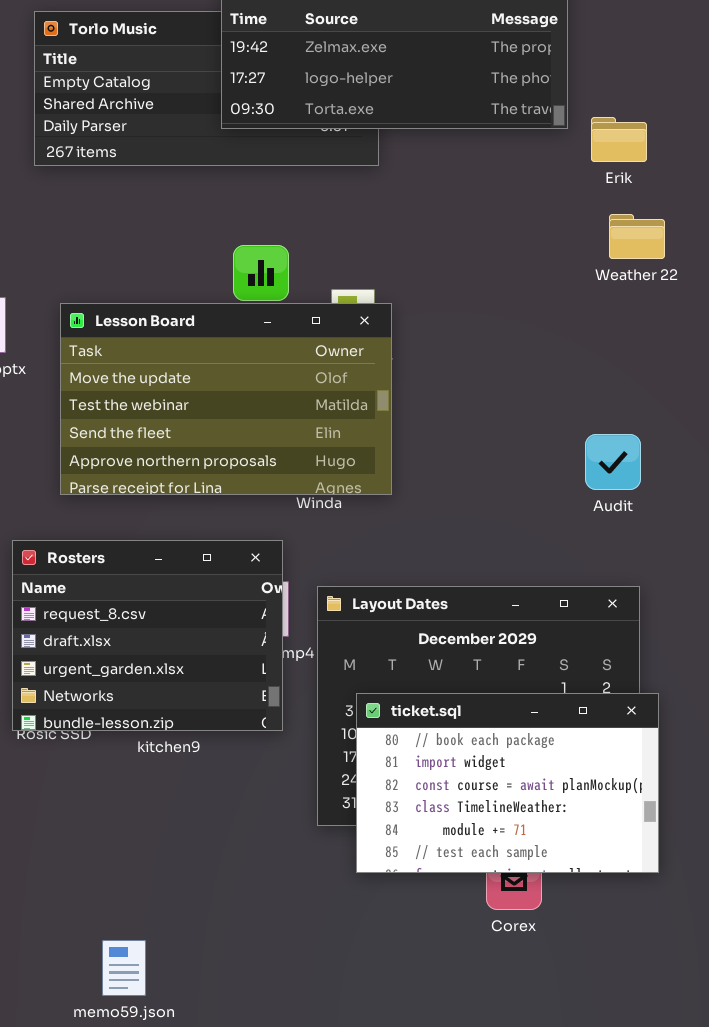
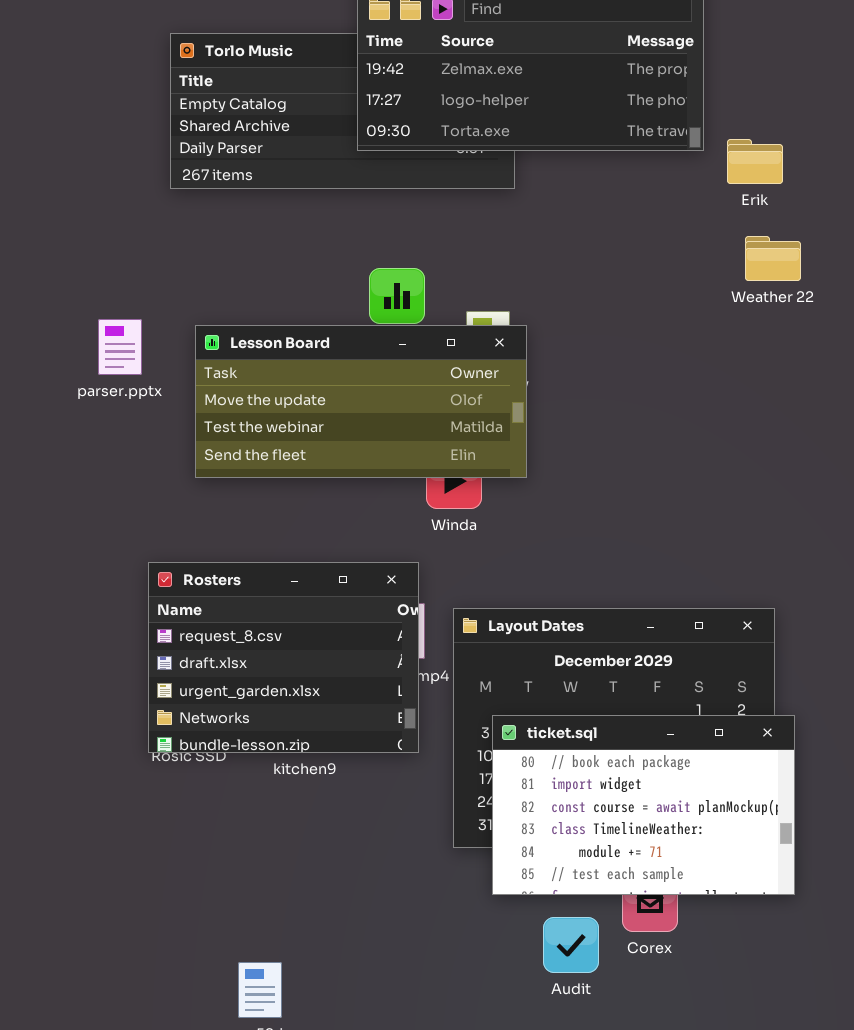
Lesson Board: [60,303,392,495] -> [195,325,527,478], resized
Audit: [585,434,641,490] -> [543,917,599,973], moved

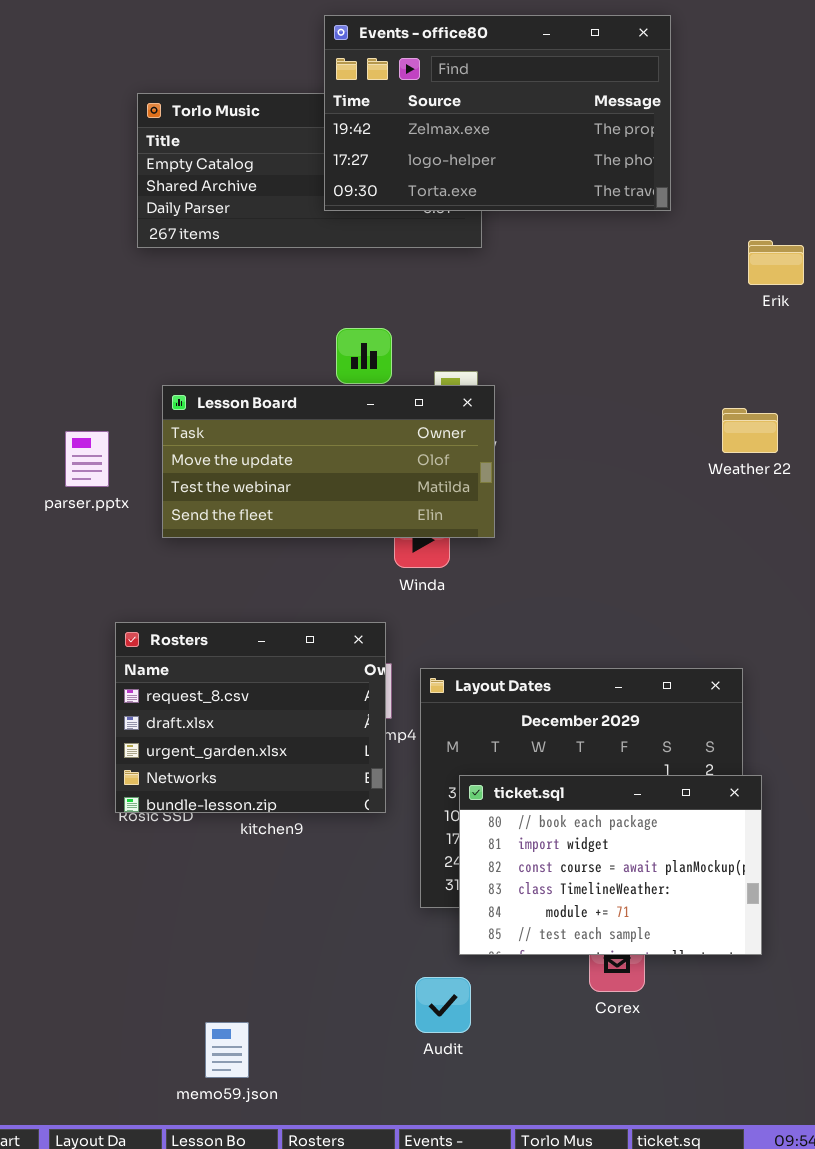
Erik: [727,139,783,184] -> [748,240,804,285], moved
Weather 22: [745,236,801,281] -> [722,408,778,453], moved
parser.pptx: [98,319,142,375] -> [65,431,109,487], moved
Audit: [543,917,599,973] -> [415,977,471,1033], moved

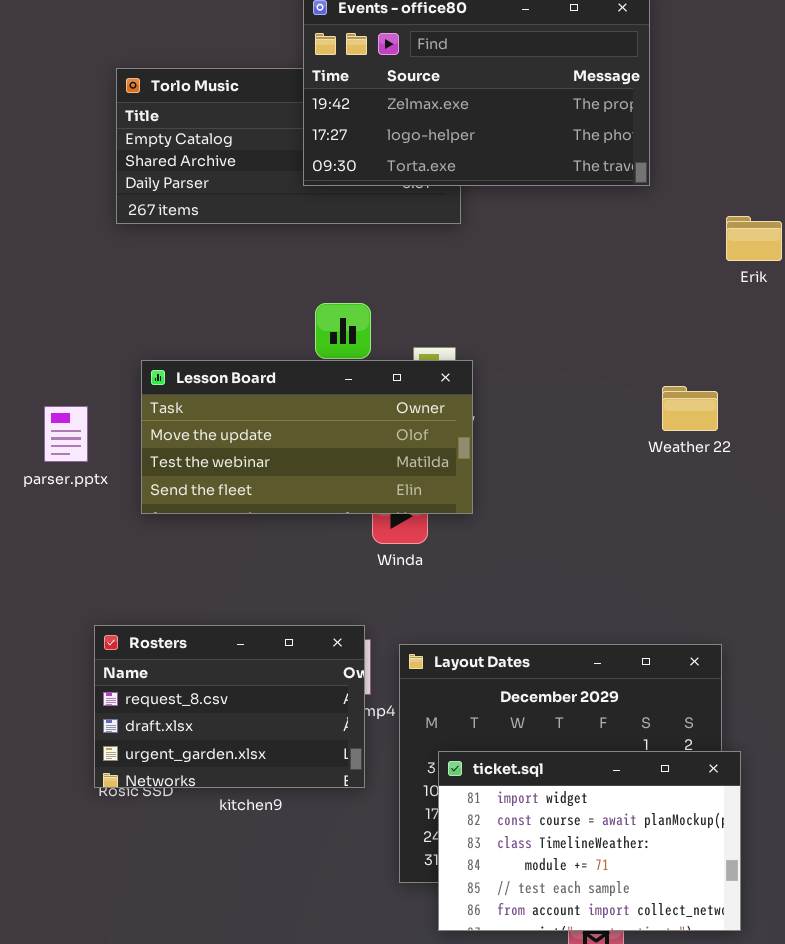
Weather 22: [722,408,778,453] -> [662,386,718,431], moved
Rosters: [115,622,386,813] -> [94,625,365,788], resized
ticket.sql: [459,775,762,955] -> [438,751,741,931], scrolled down 1 row

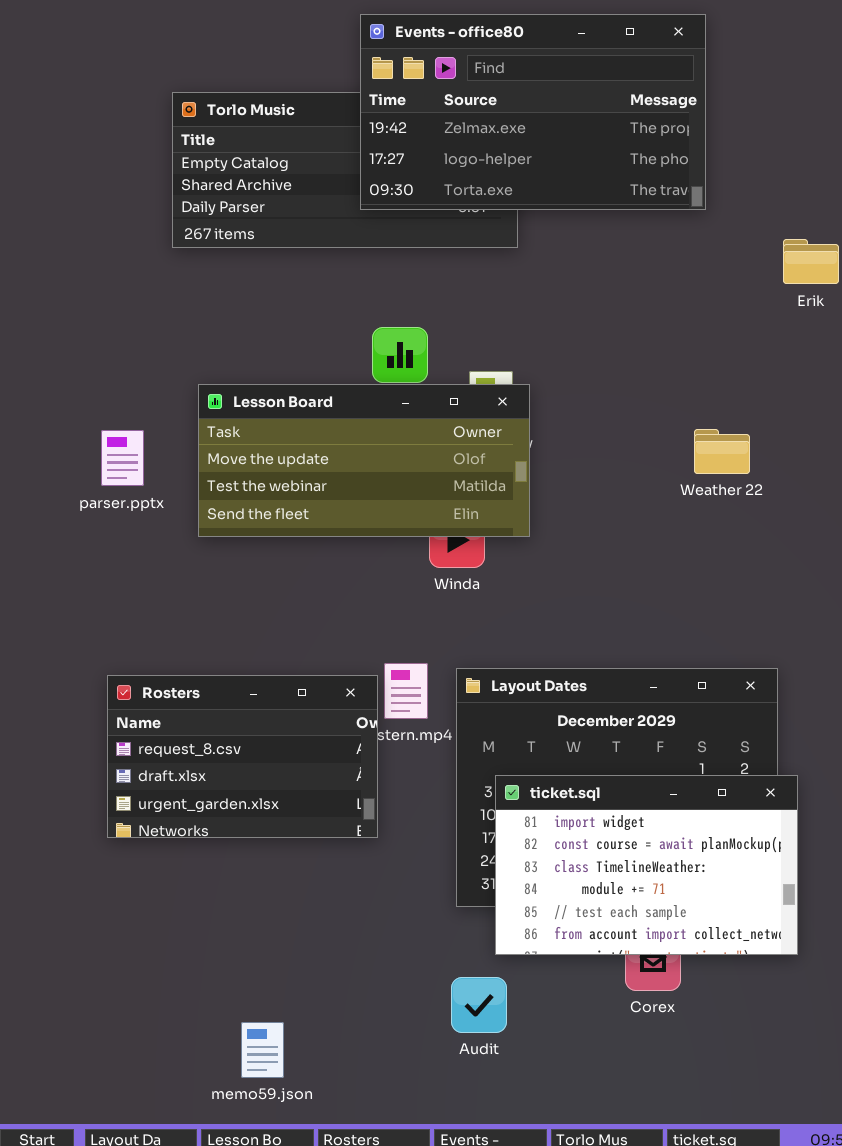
Weather 22: [662,386,718,431] -> [694,429,750,474], moved
Rosters: [94,625,365,788] -> [107,675,378,838], moved

